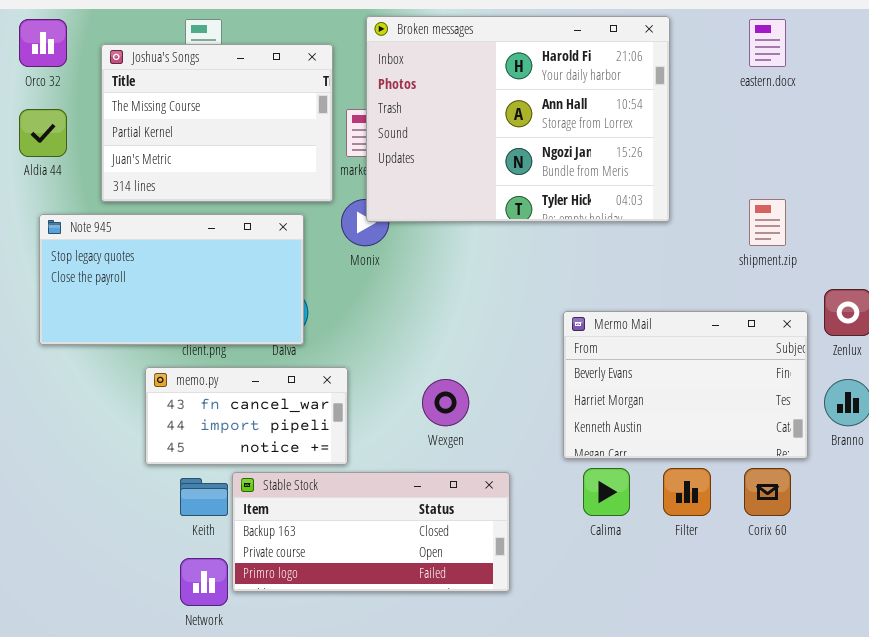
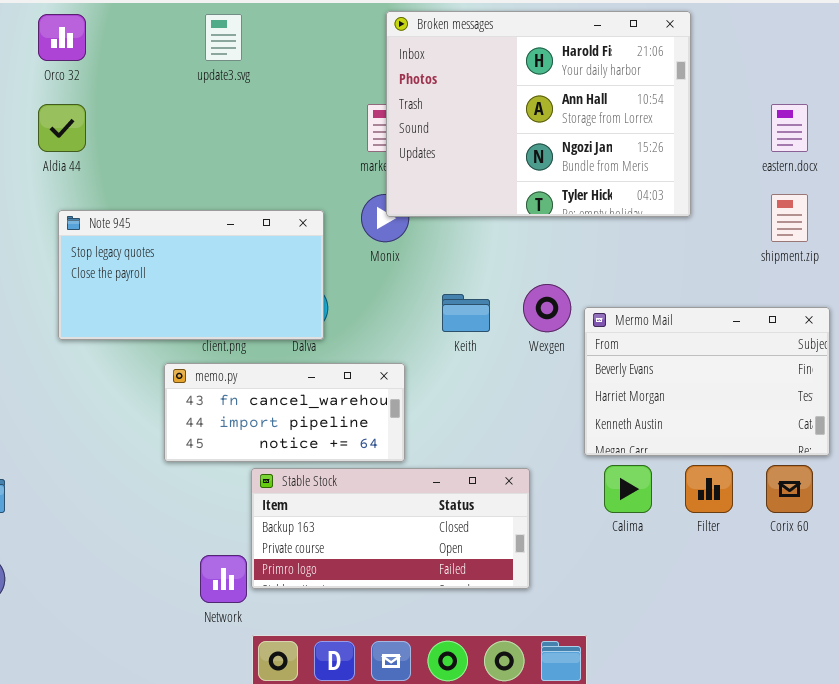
eastern.docx: [749,19,786,67] -> [771,104,808,152], moved
Joshua's Songs: [101,44,333,202] -> none, closed
memo.py: [145,367,348,465] -> [164,363,405,462], resized
Wexgen: [422,379,469,426] -> [523,284,571,332], moved
Keith: [180,478,228,516] -> [442,294,490,332], moved

